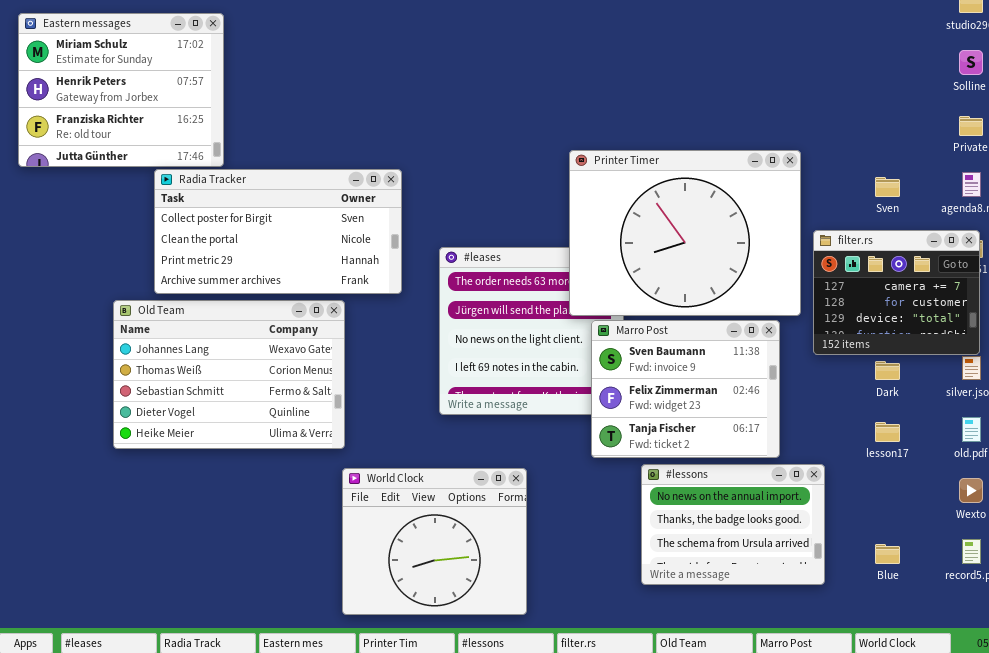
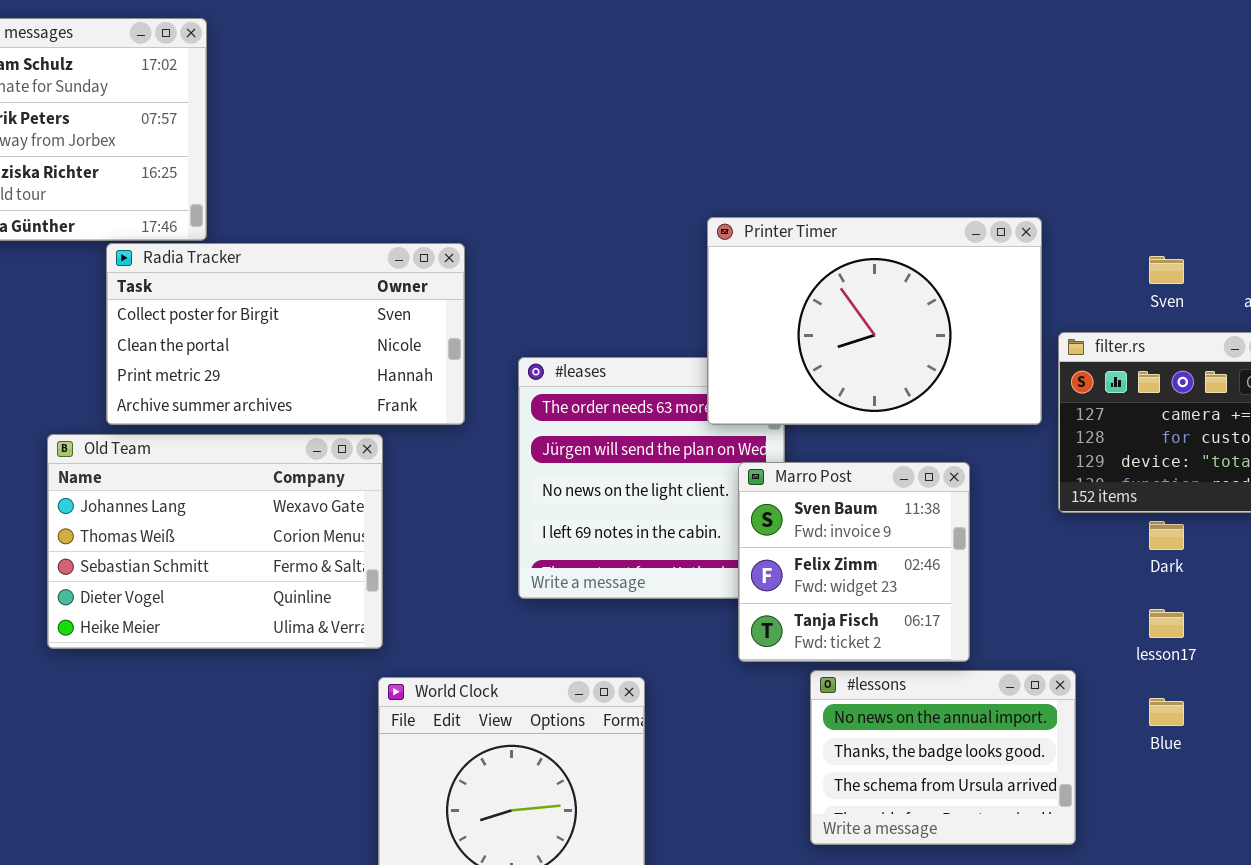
Printer Timer: [569,150,801,316] -> [707,217,1042,425], resized
Marro Post: [591,320,780,458] -> [738,462,970,662], resized
Blue: [875,544,900,564] -> [1149,698,1184,726], moved

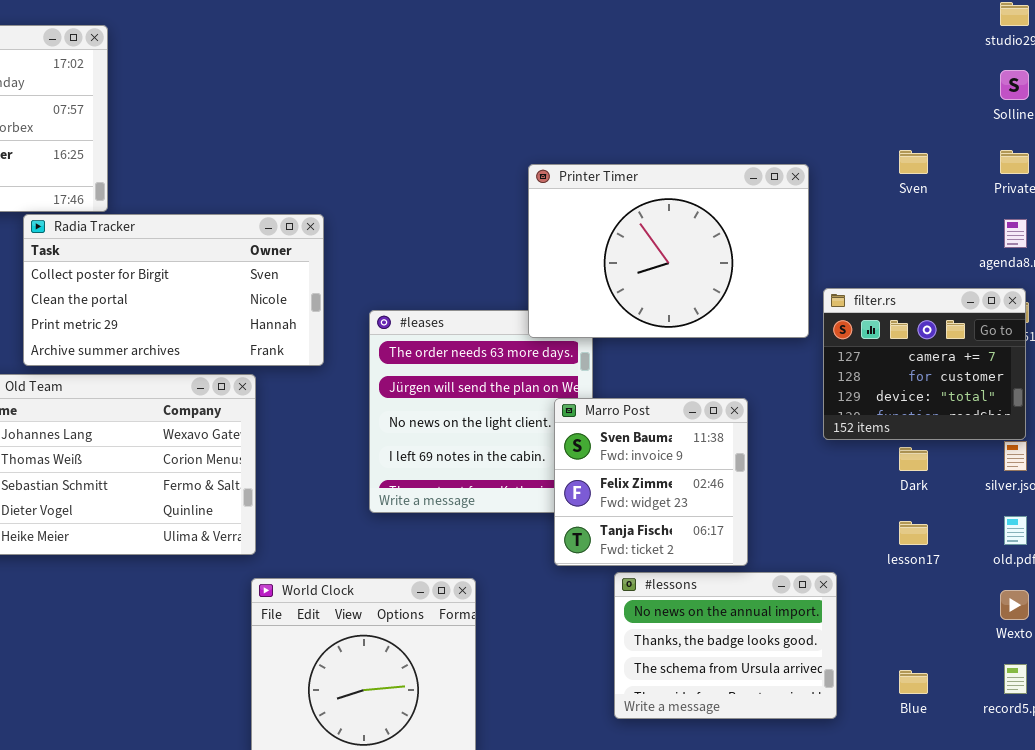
Printer Timer: [707,217,1042,425] -> [528,164,809,338], moved
Sven: [1149,256,1184,284] -> [899,150,928,174], moved
Blue: [1149,698,1184,726] -> [899,670,928,694], moved

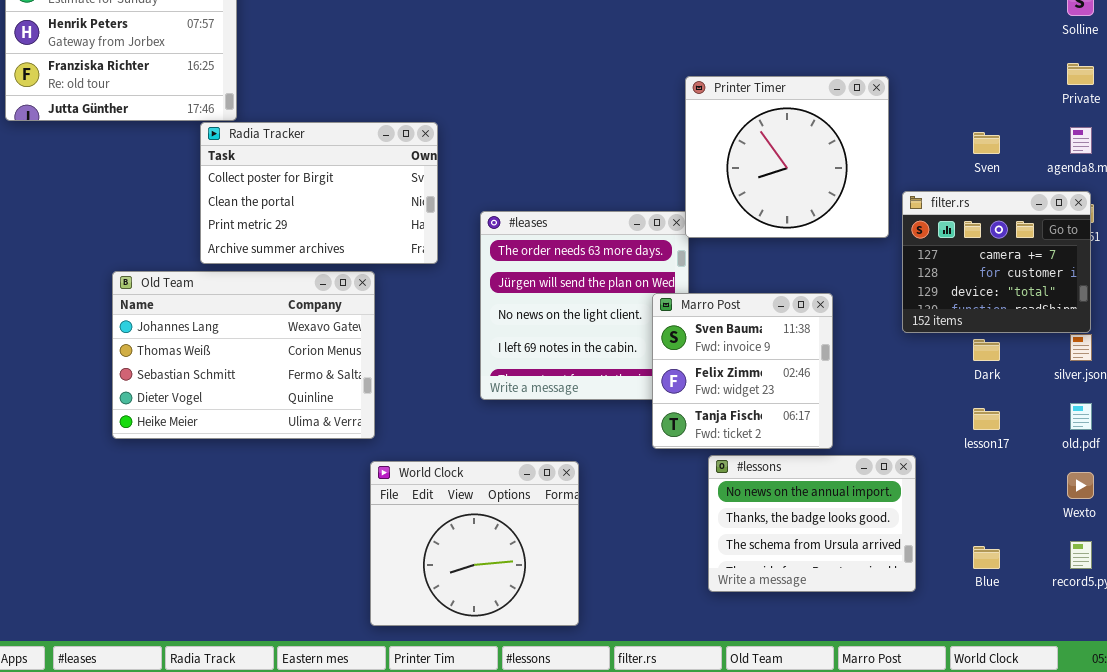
Sven: [899,150,928,174] -> [973,132,1000,154], moved
Printer Timer: [528,164,809,338] -> [685,76,889,238], resized
Radia Tracker: [23,214,324,366] -> [200,122,438,264], resized

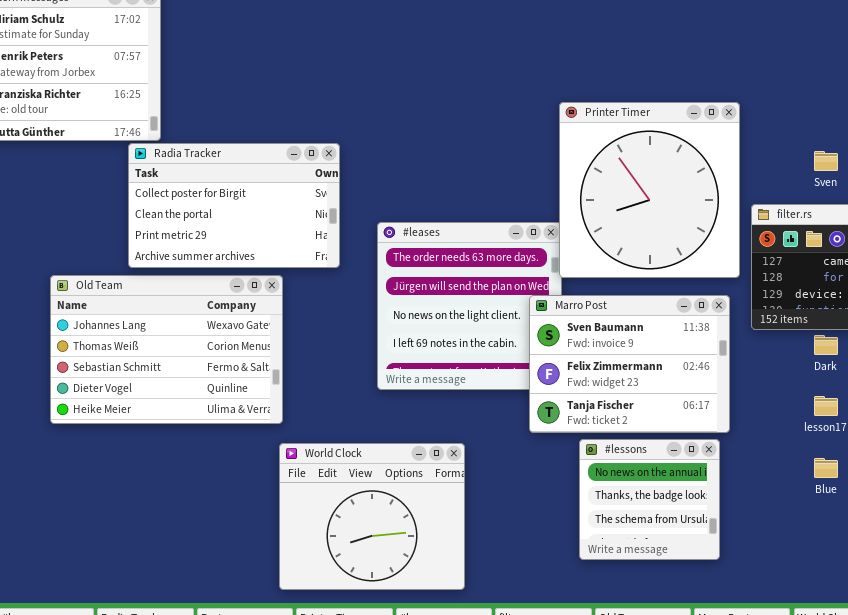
Printer Timer: [685,76,889,238] -> [559,102,740,278], resized
Marro Post: [652,293,833,449] -> [529,295,730,433], resized
#lessons: [708,455,916,592] -> [579,439,720,560], resized
Blue: [973,546,1000,569] -> [814,458,838,478], moved

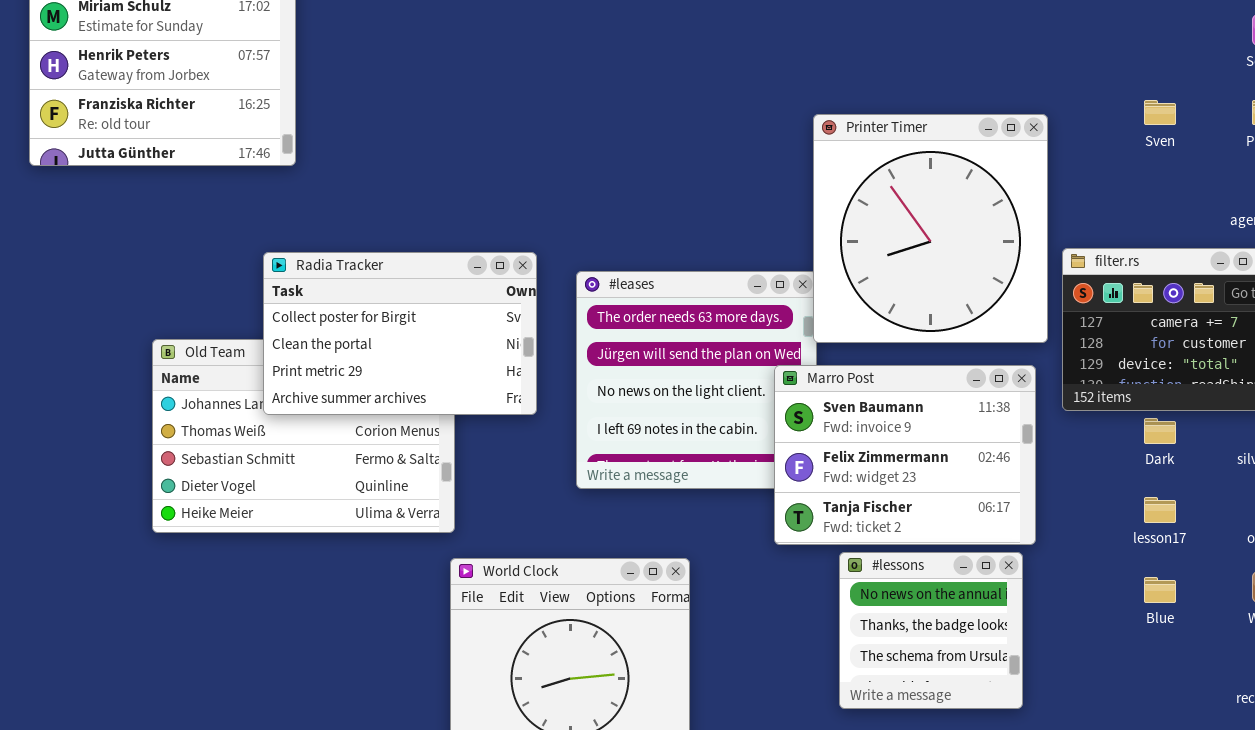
Radia Tracker: [128,143,340,268] -> [263,252,537,415], moved
Sven: [814,151,838,171] -> [1144,100,1176,125], moved

